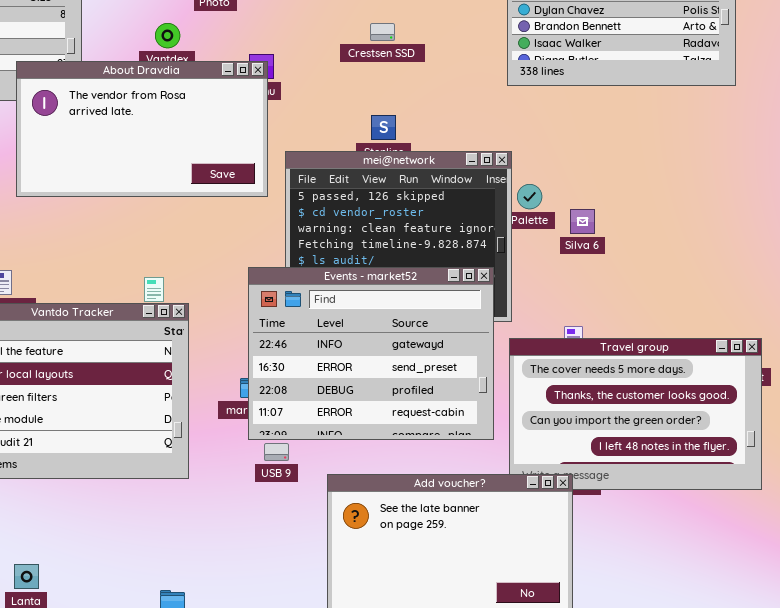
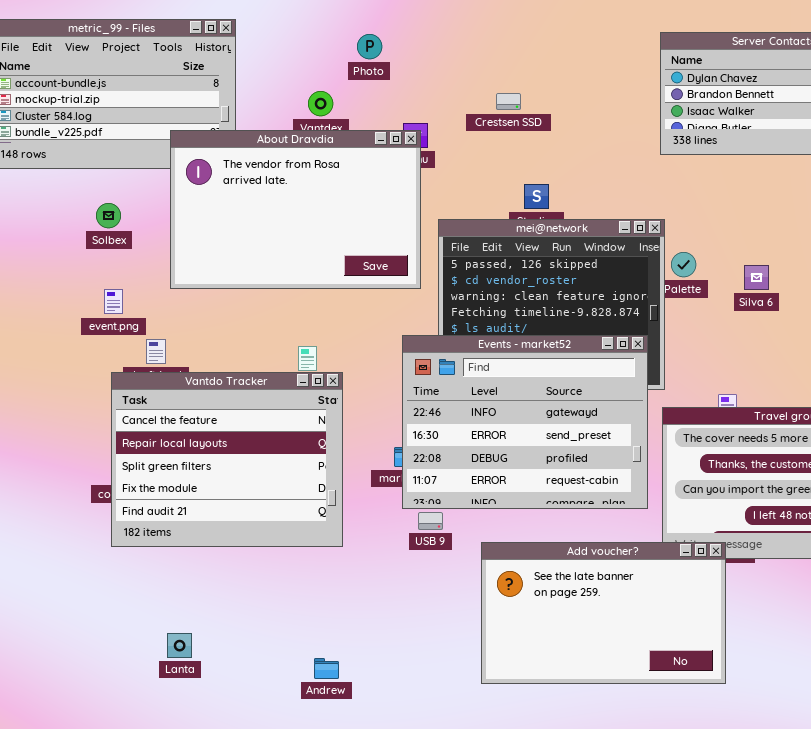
Crestsen SSD: [370,23,395,41] -> [496,93,521,110], moved
About Dravdia: [16,61,268,197] -> [170,130,421,289], resized
Silva 6: [570,209,595,234] -> [744,265,769,290], moved

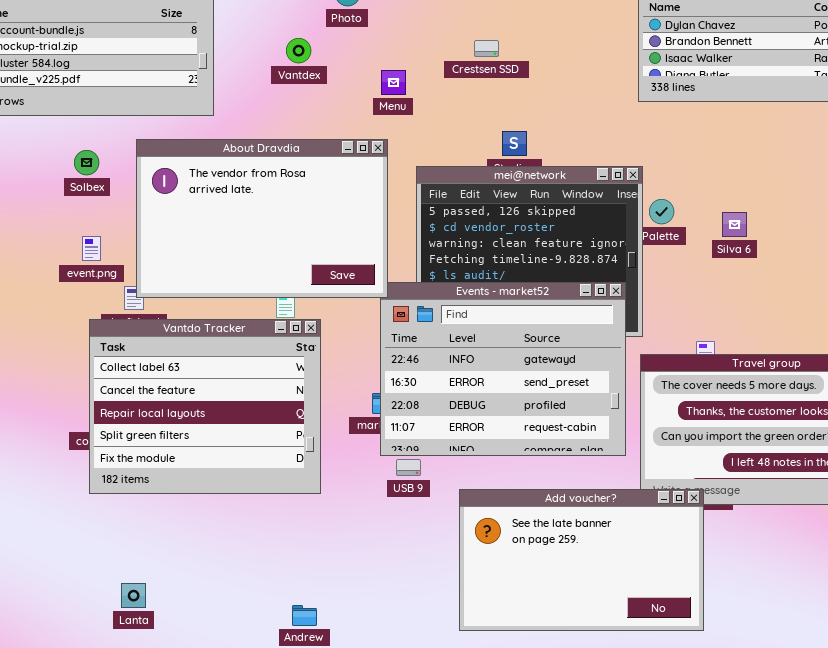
About Dravdia: [170,130,421,289] -> [136,139,388,298], moved
Vantdo Tracker: [111,372,343,547] -> [89,319,321,494], scrolled up 1 row
Lanta: [167,633,192,658] -> [121,583,146,608], moved

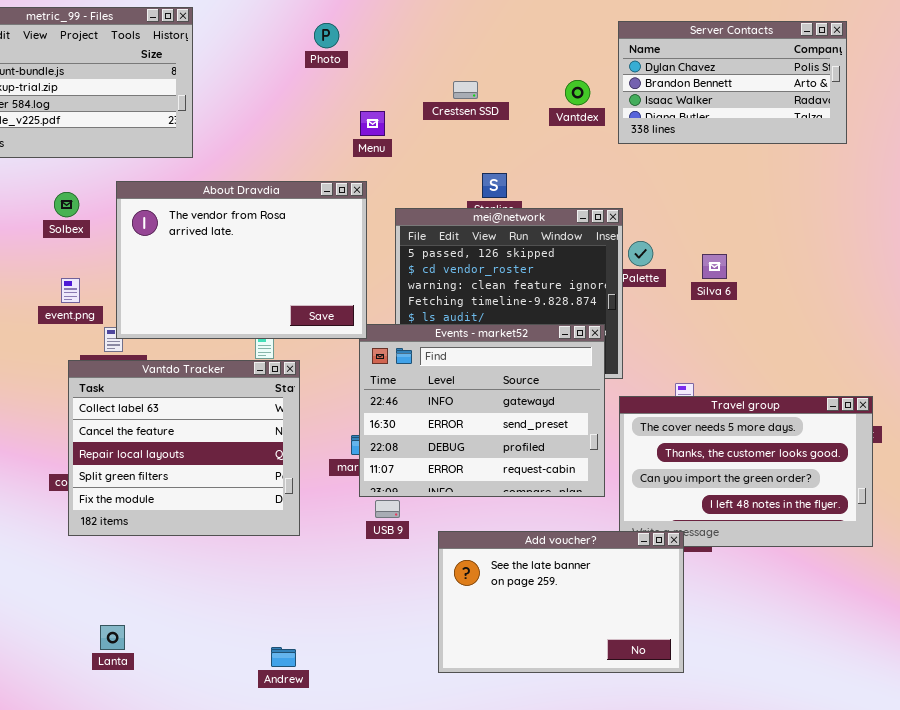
Vantdex: [286,38,311,63] -> [565,80,590,105], moved

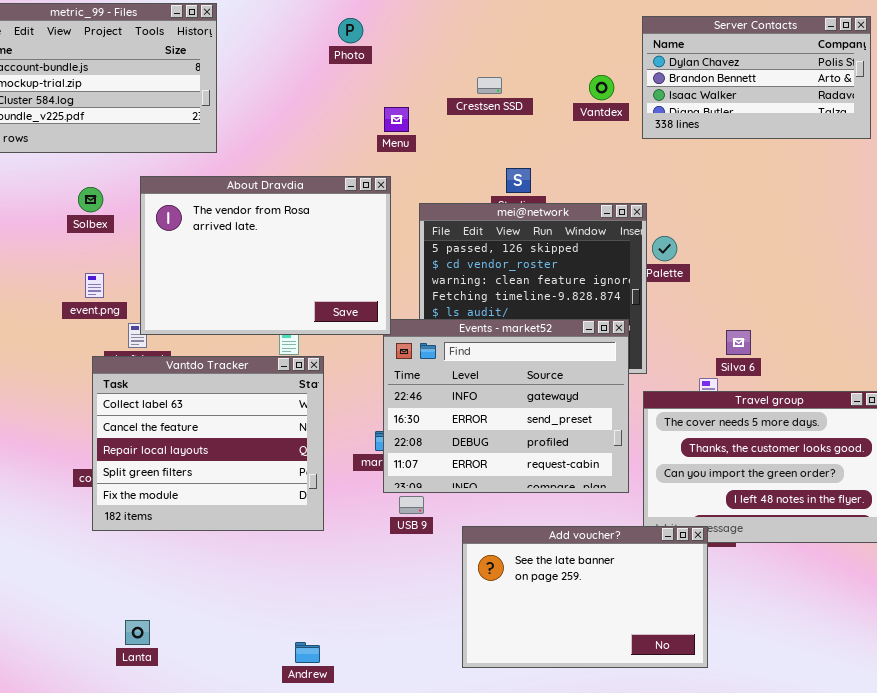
Silva 6: [702,254,727,279] -> [726,330,751,355], moved

